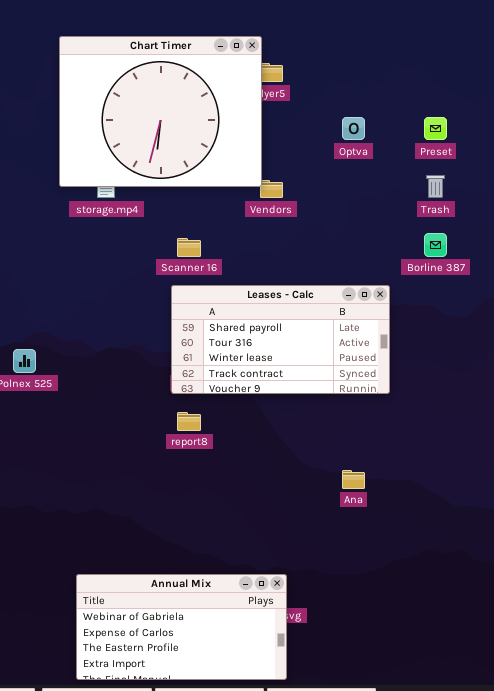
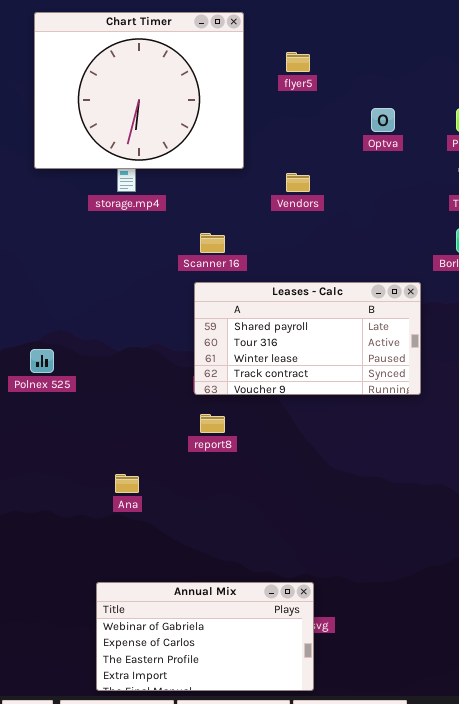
Chart Timer: [59,36,262,187] -> [34,12,244,169], moved
Ana: [342,470,365,489] -> [115,474,139,493], moved

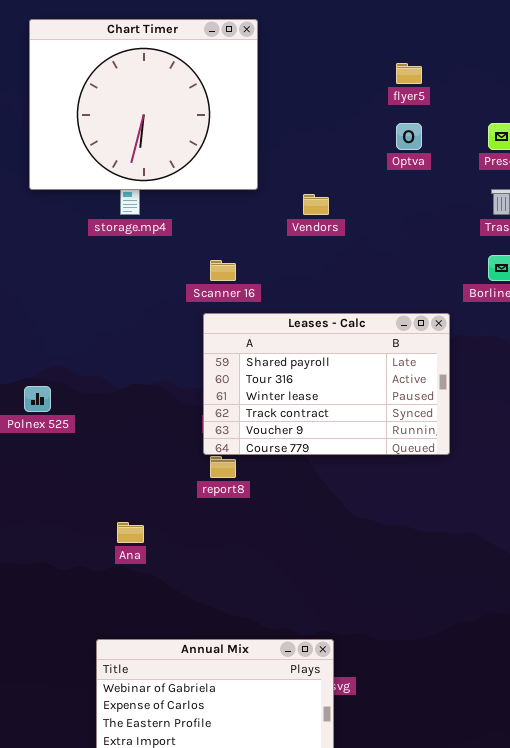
flyer5: [286,52,310,72] -> [396,63,422,84], moved
Leases - Calc: [194,282,421,395] -> [203,313,450,455], resized

